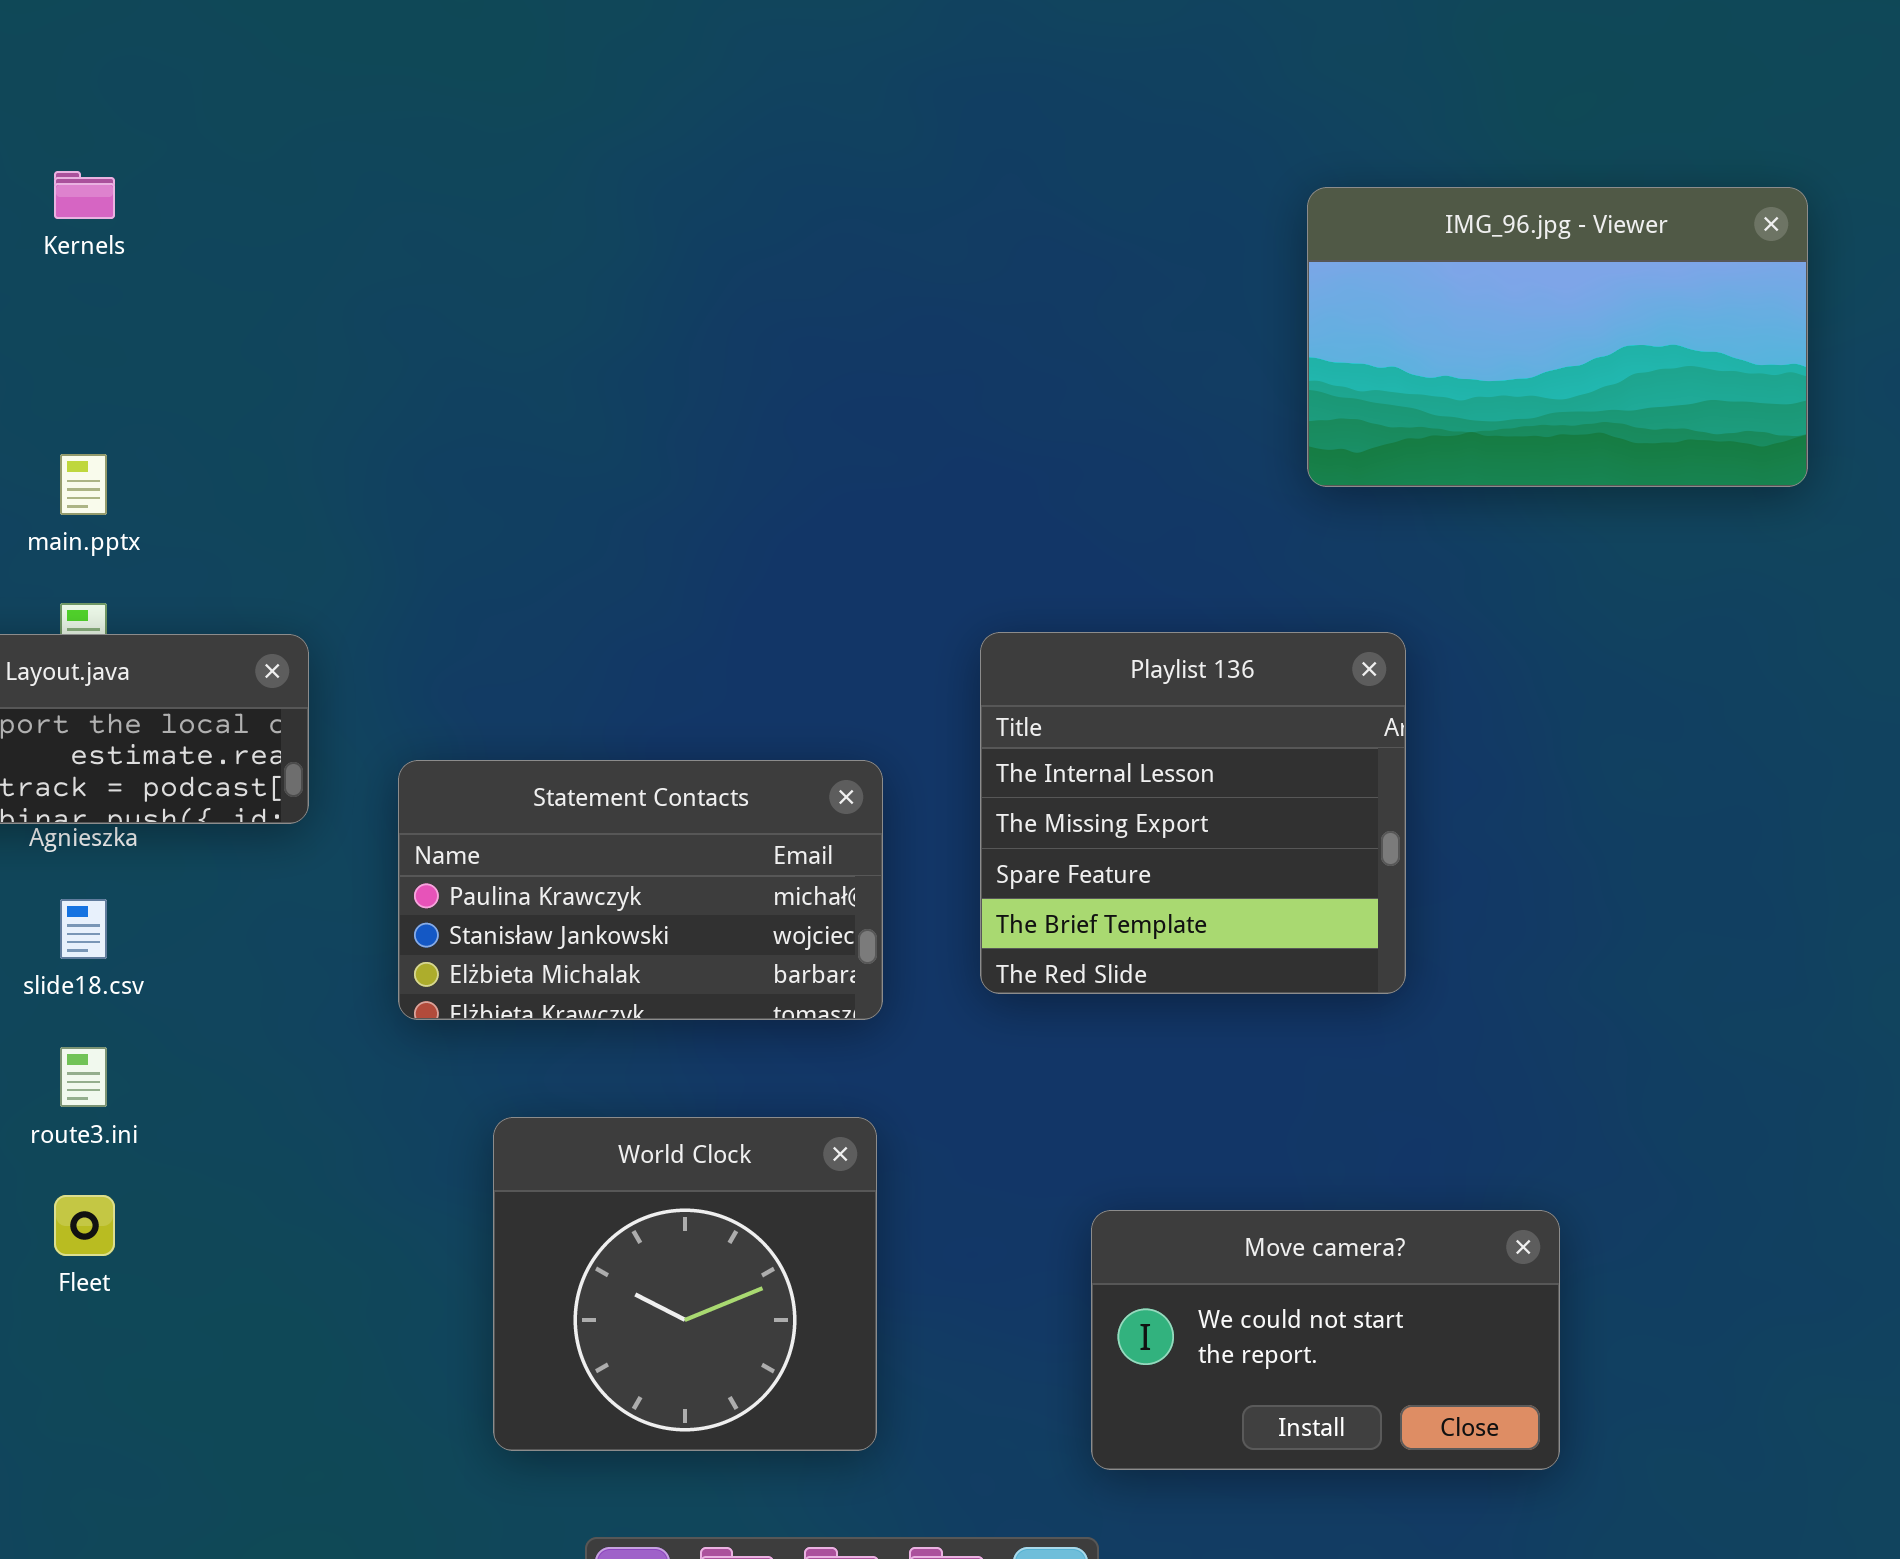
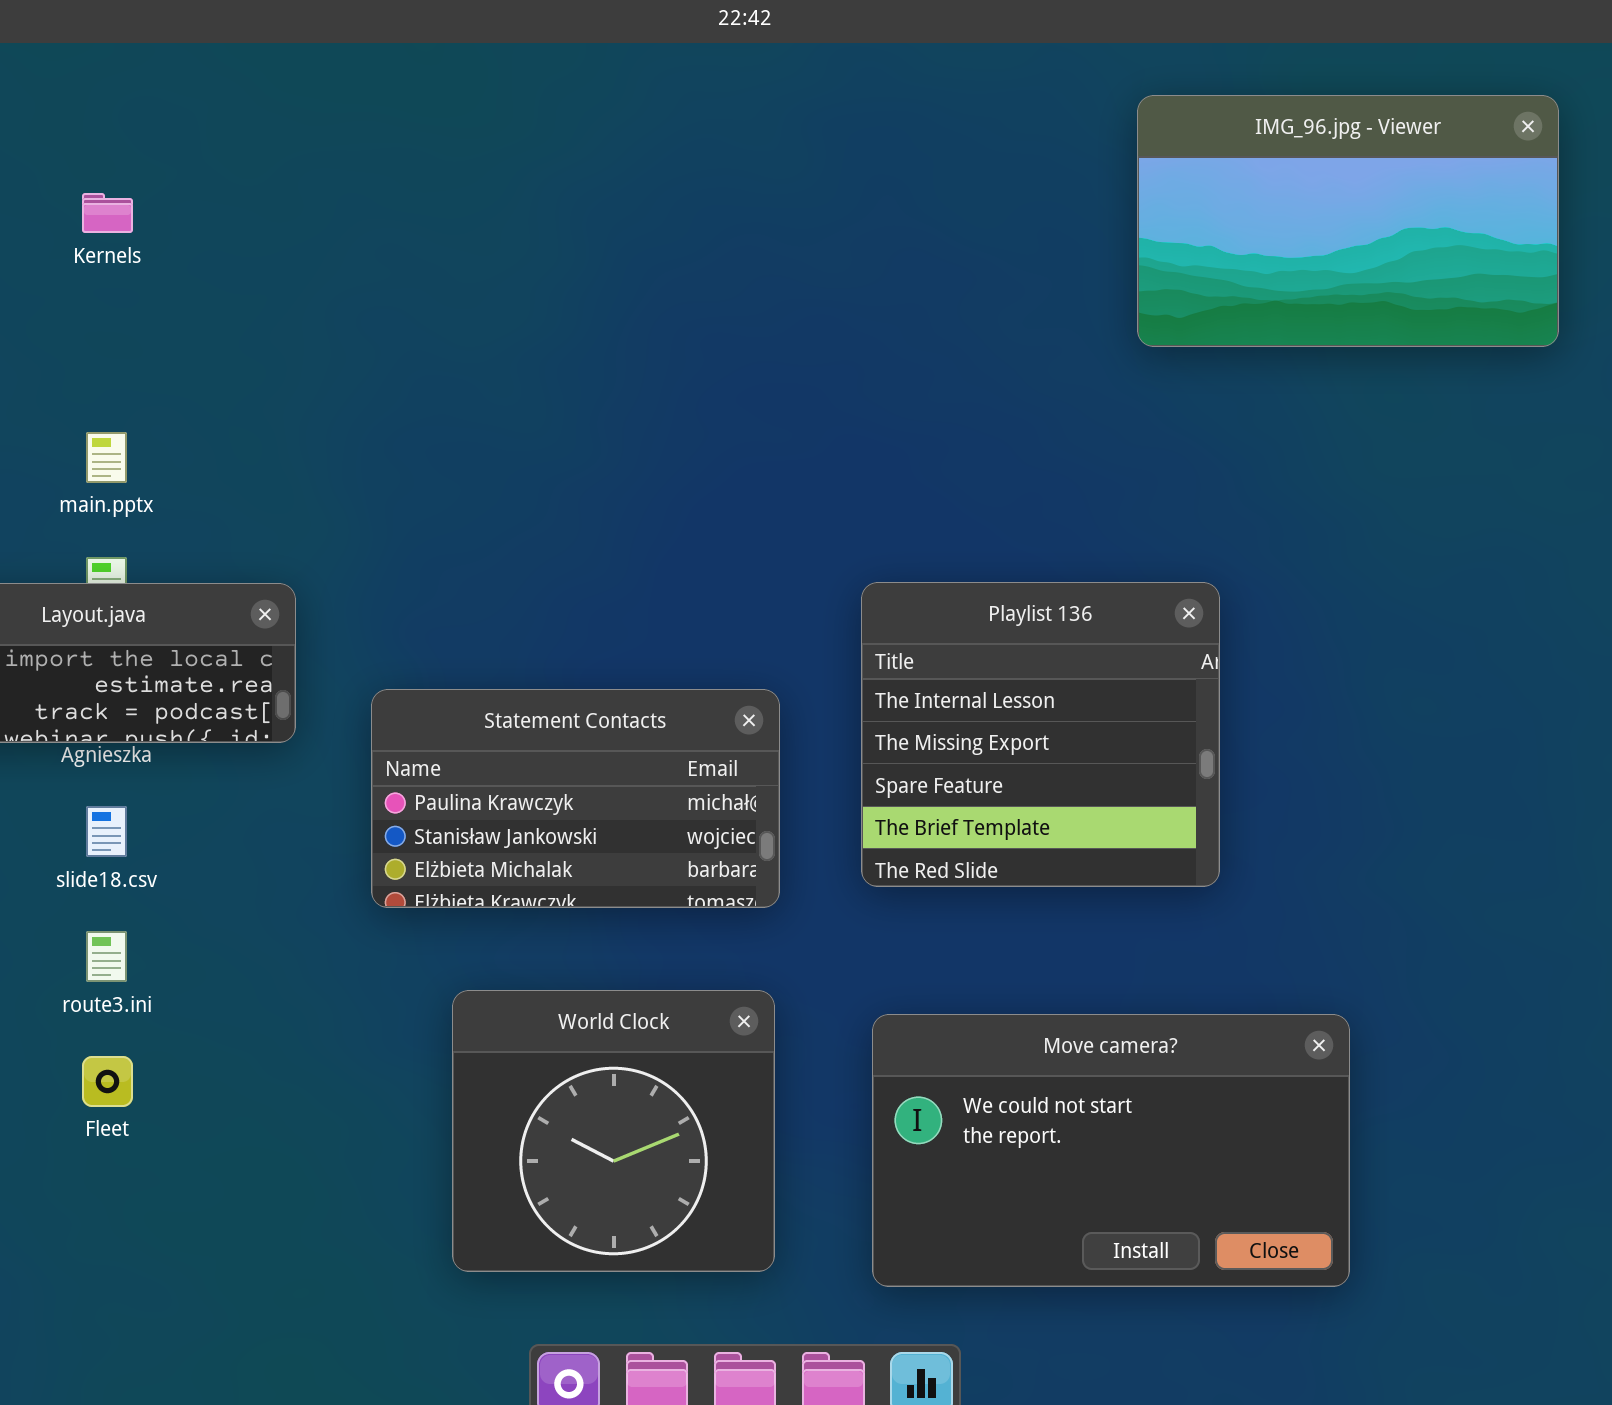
IMG_96.jpg - Viewer: [1307,187,1808,487] -> [1137,95,1559,347], moved
Move camera?: [1091,1210,1560,1470] -> [872,1014,1350,1287], resized

